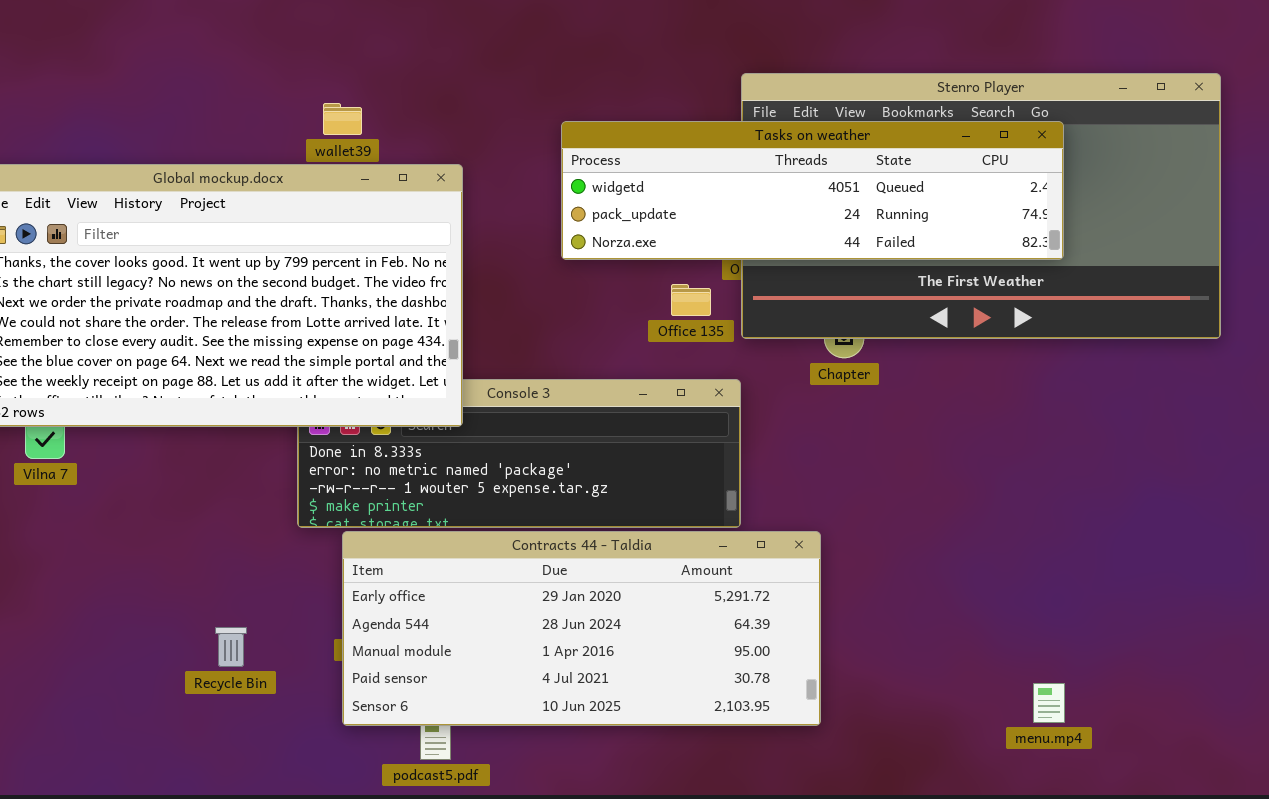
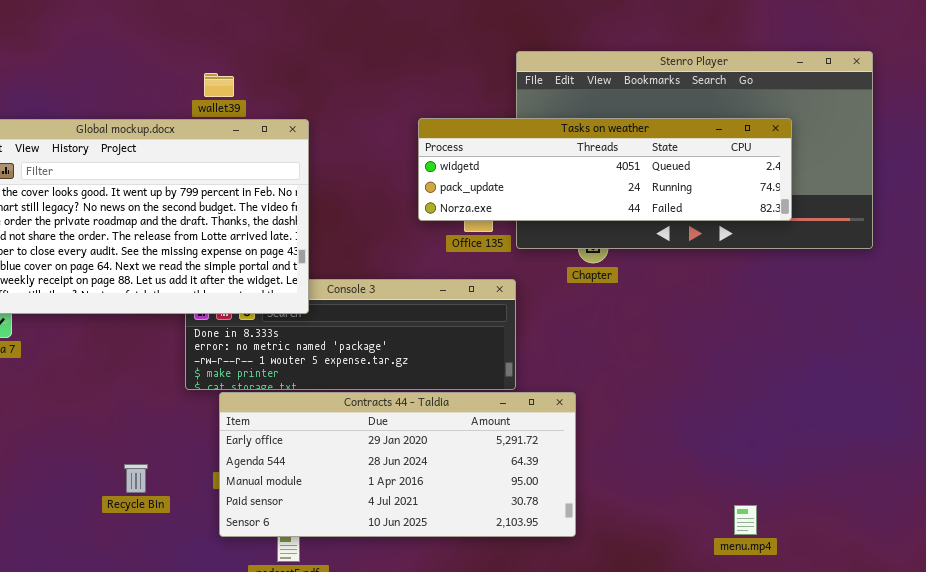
Tasks on weather: [561,121,1064,260] -> [418,118,792,221], moved

